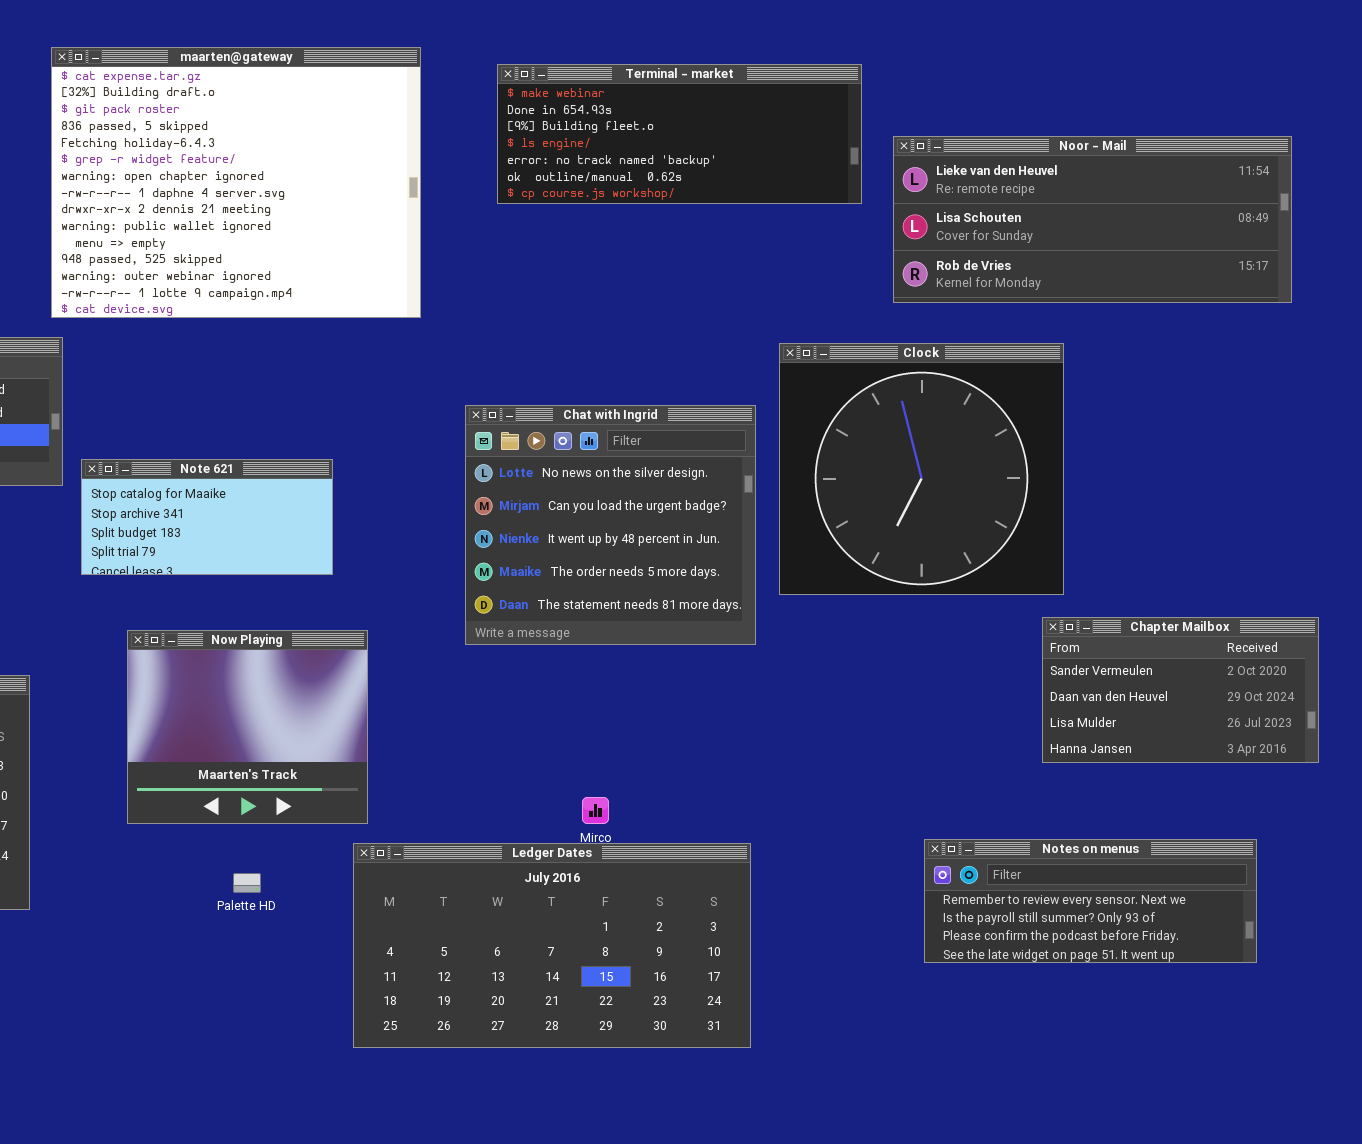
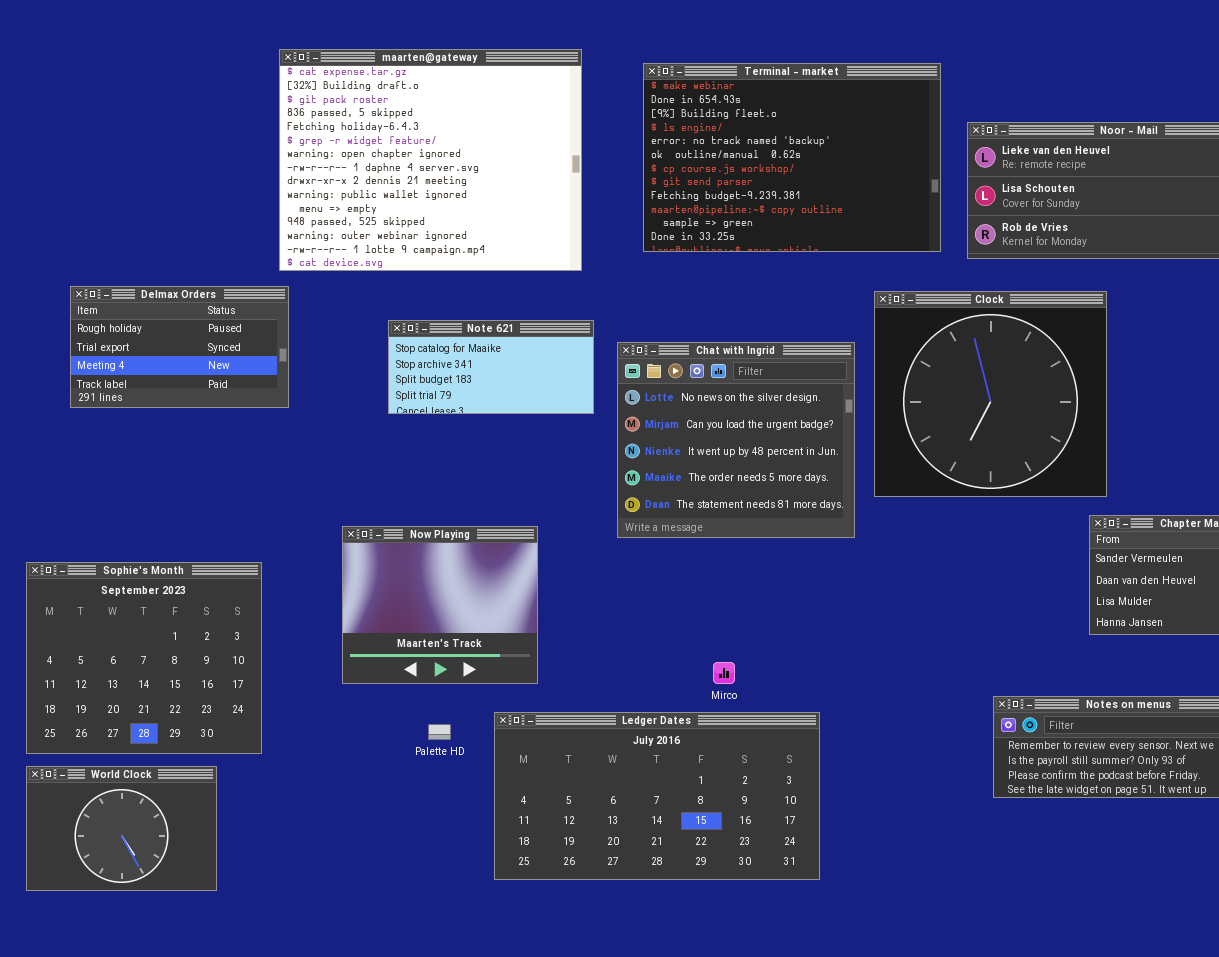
Terminal - market: [497,64,862,204] -> [643,63,941,252], resized
Note 621: [81,459,333,575] -> [388,320,594,414], moved
Ledger Dates: [353,843,751,1048] -> [494,712,820,880], moved

